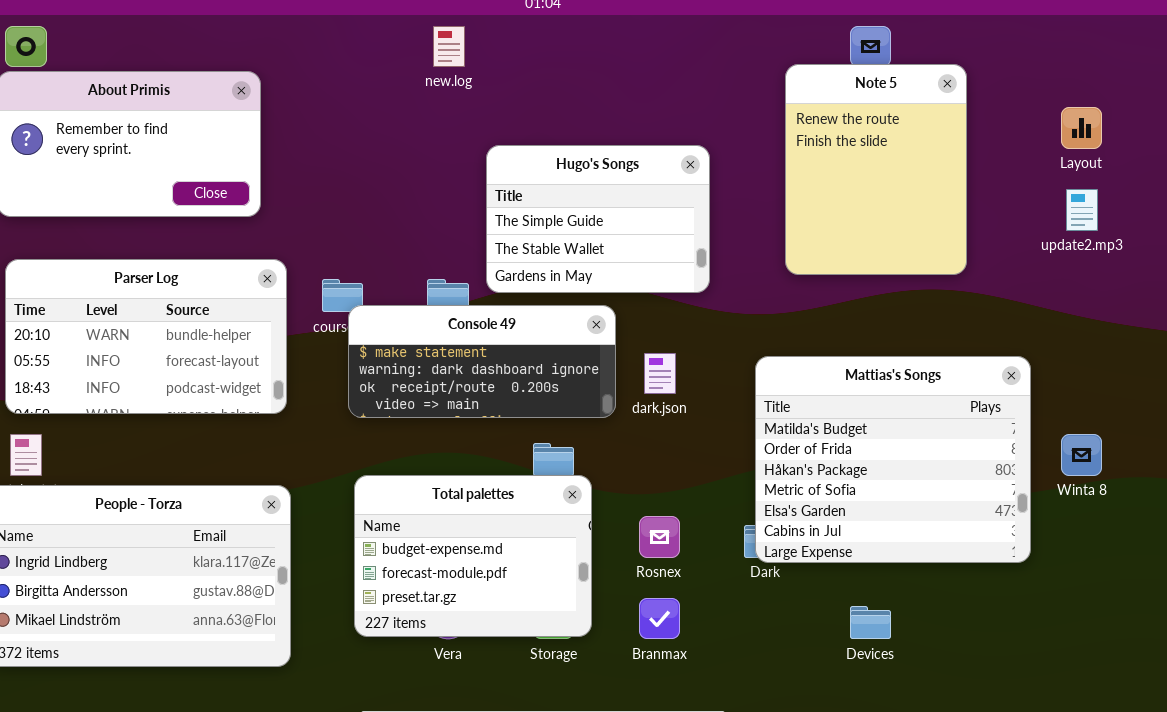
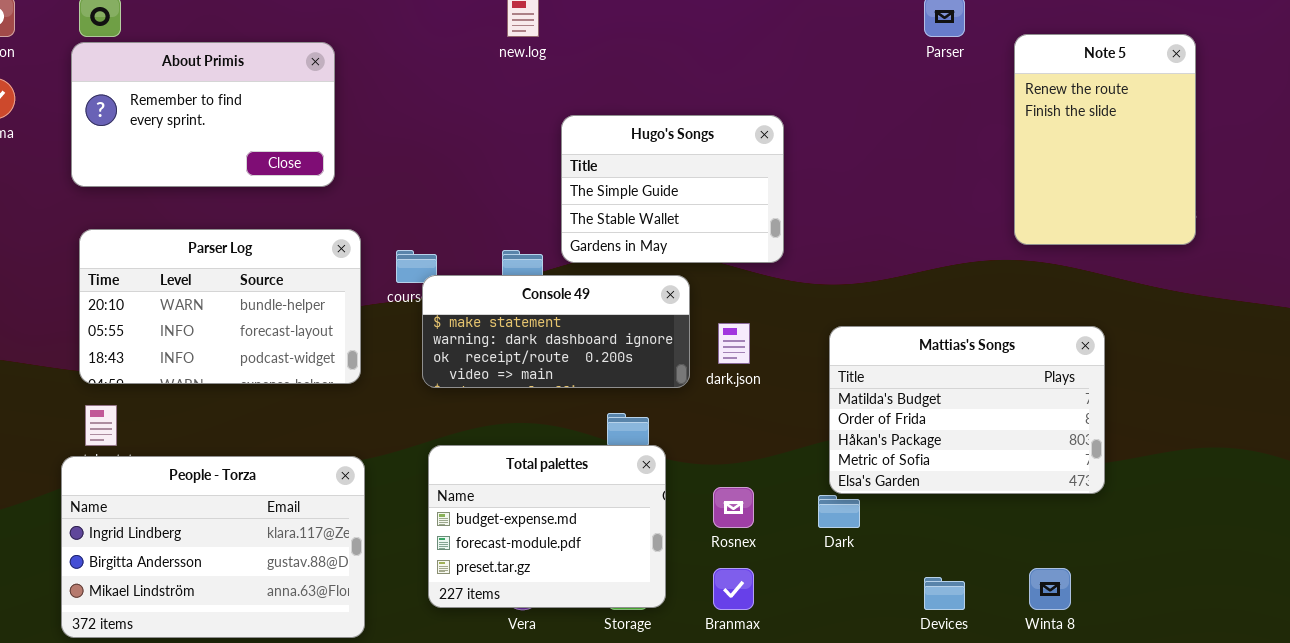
Note 5: [785,64,967,275] -> [1014,34,1196,245], moved
Mattias's Songs: [755,356,1031,563] -> [829,326,1105,494], resized
Winta 8: [1061,434,1102,476] -> [1029,568,1071,610], moved

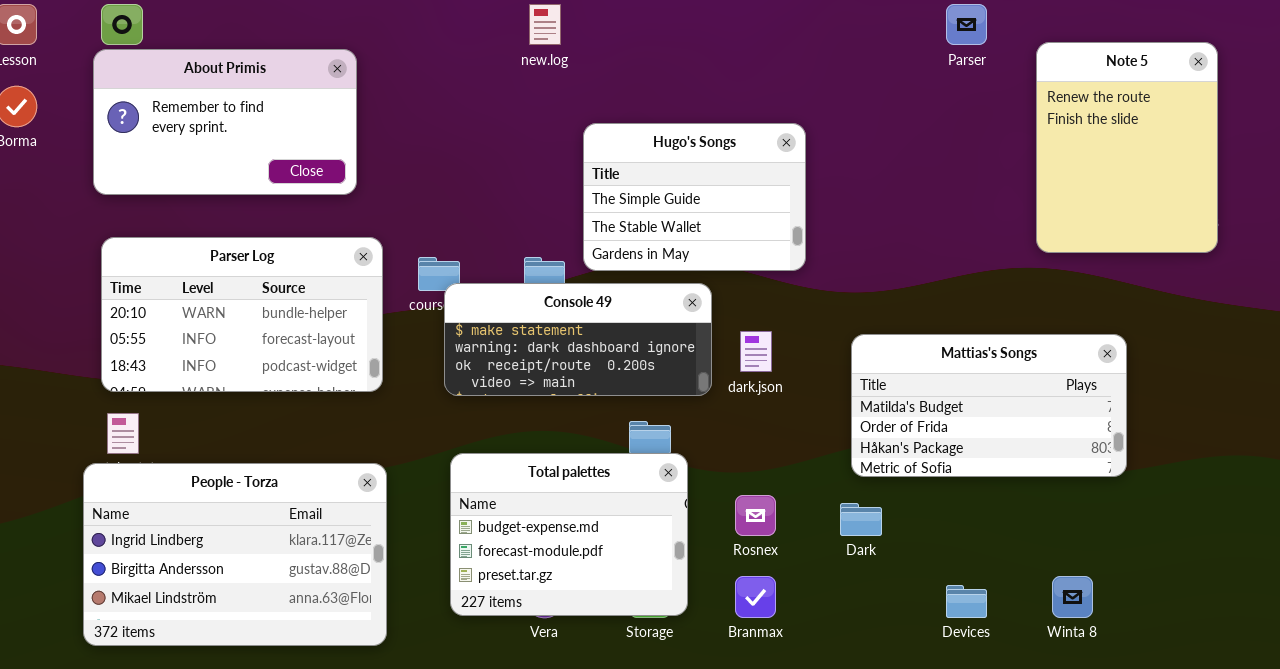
Mattias's Songs: [829,326,1105,494] -> [851,334,1127,477], resized

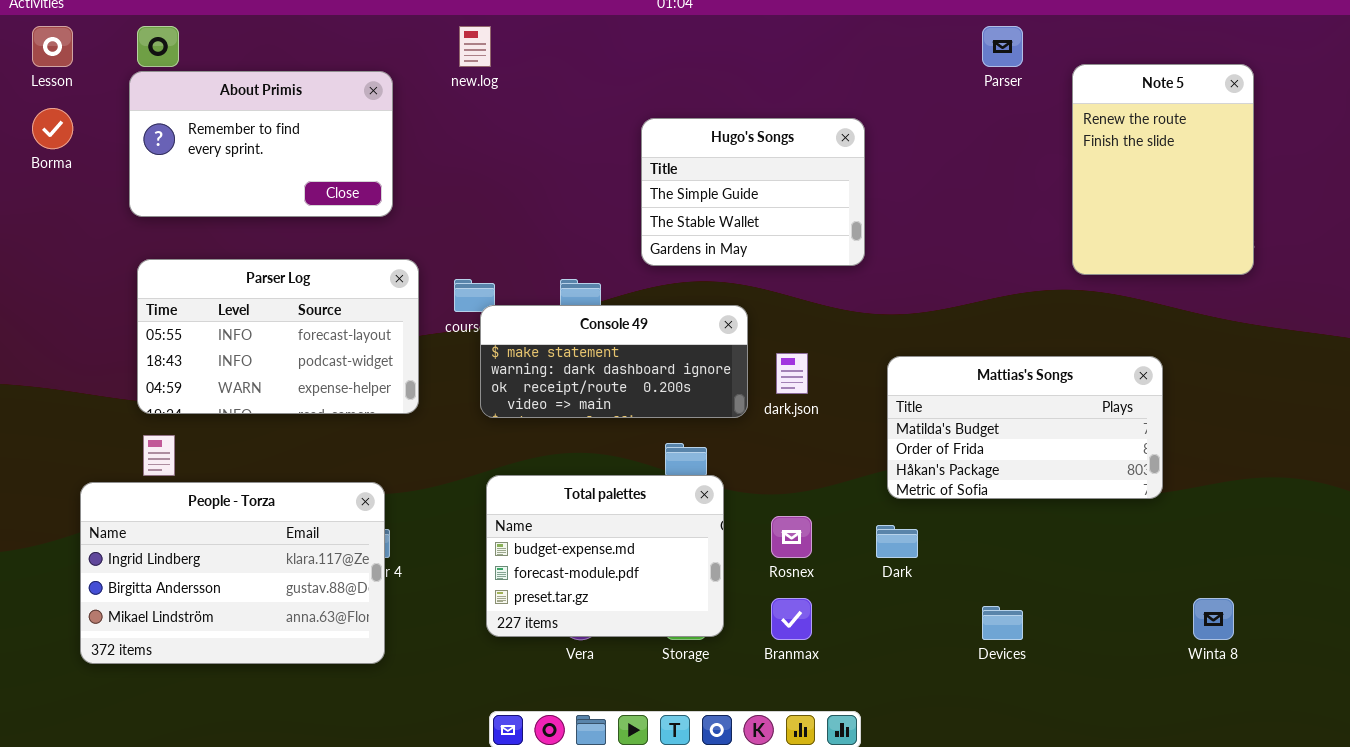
new.log: [529,4,561,45] -> [459,26,491,67], moved
Hugo's Songs: [583,123,806,271] -> [641,118,865,266], moved
Parser Log: [101,237,383,392] -> [137,259,419,414], scrolled down 1 row
People - Torza: [83,463,387,646] -> [80,482,385,664], moved
Winta 8: [1052,576,1093,618] -> [1193,598,1234,640], moved

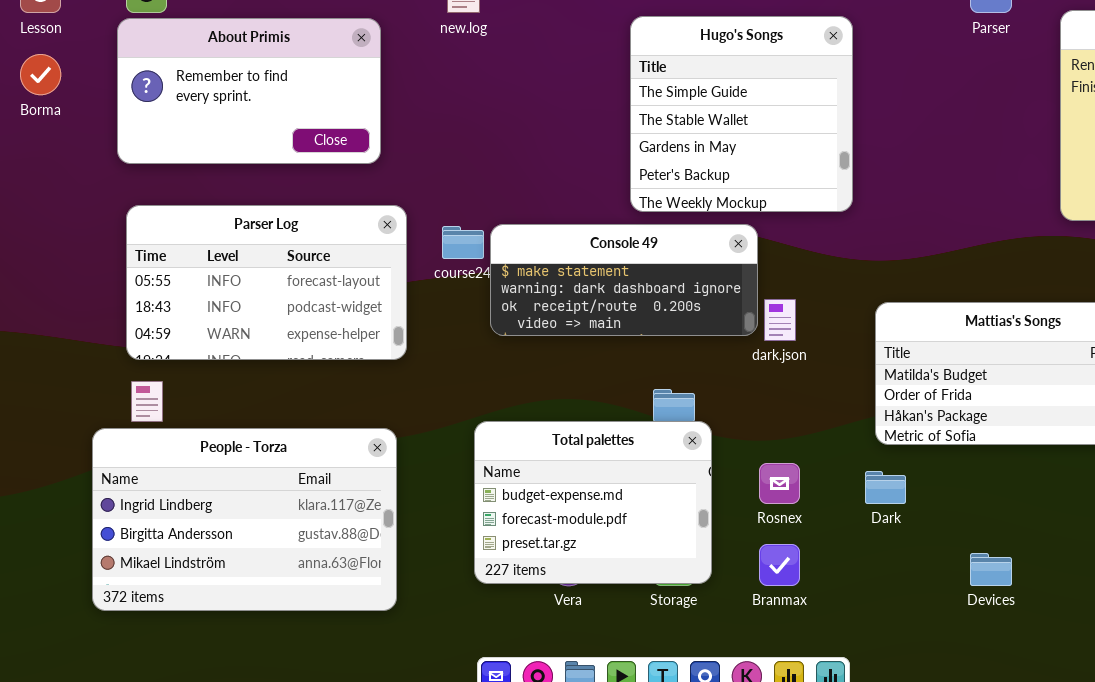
Hugo's Songs: [641,118,865,266] -> [630,16,853,212], resized
Console 49: [480,305,748,418] -> [490,224,758,336], moved
People - Torza: [80,482,385,664] -> [92,428,397,611], moved

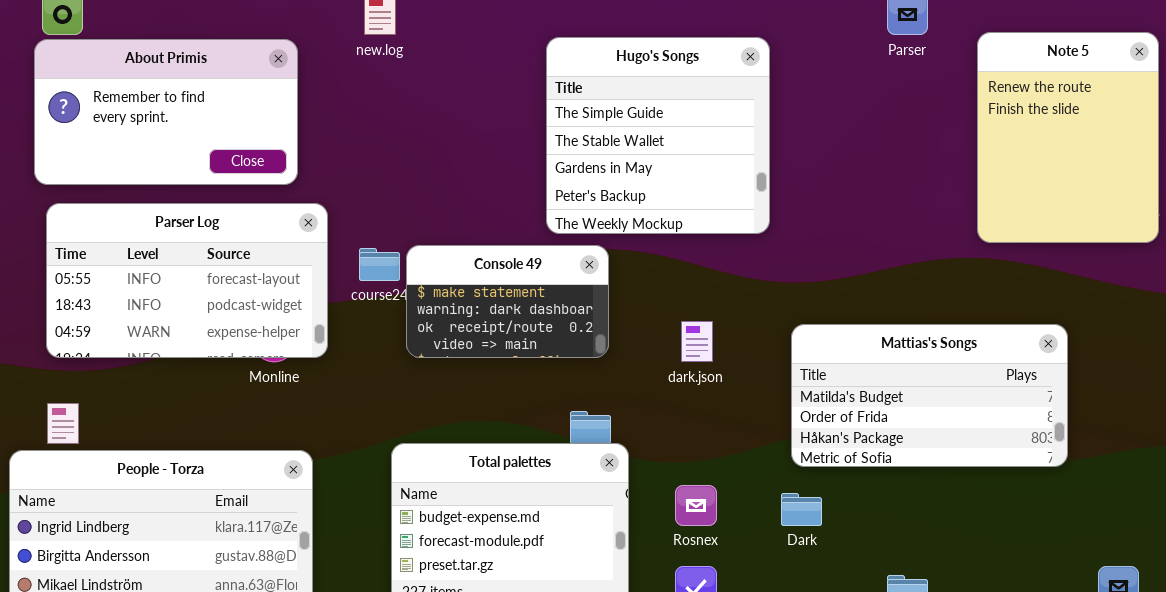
Parser Log: [126,205,407,360] -> [46,203,328,358], moved
Console 49: [490,224,758,336] -> [406,245,609,358], resized

